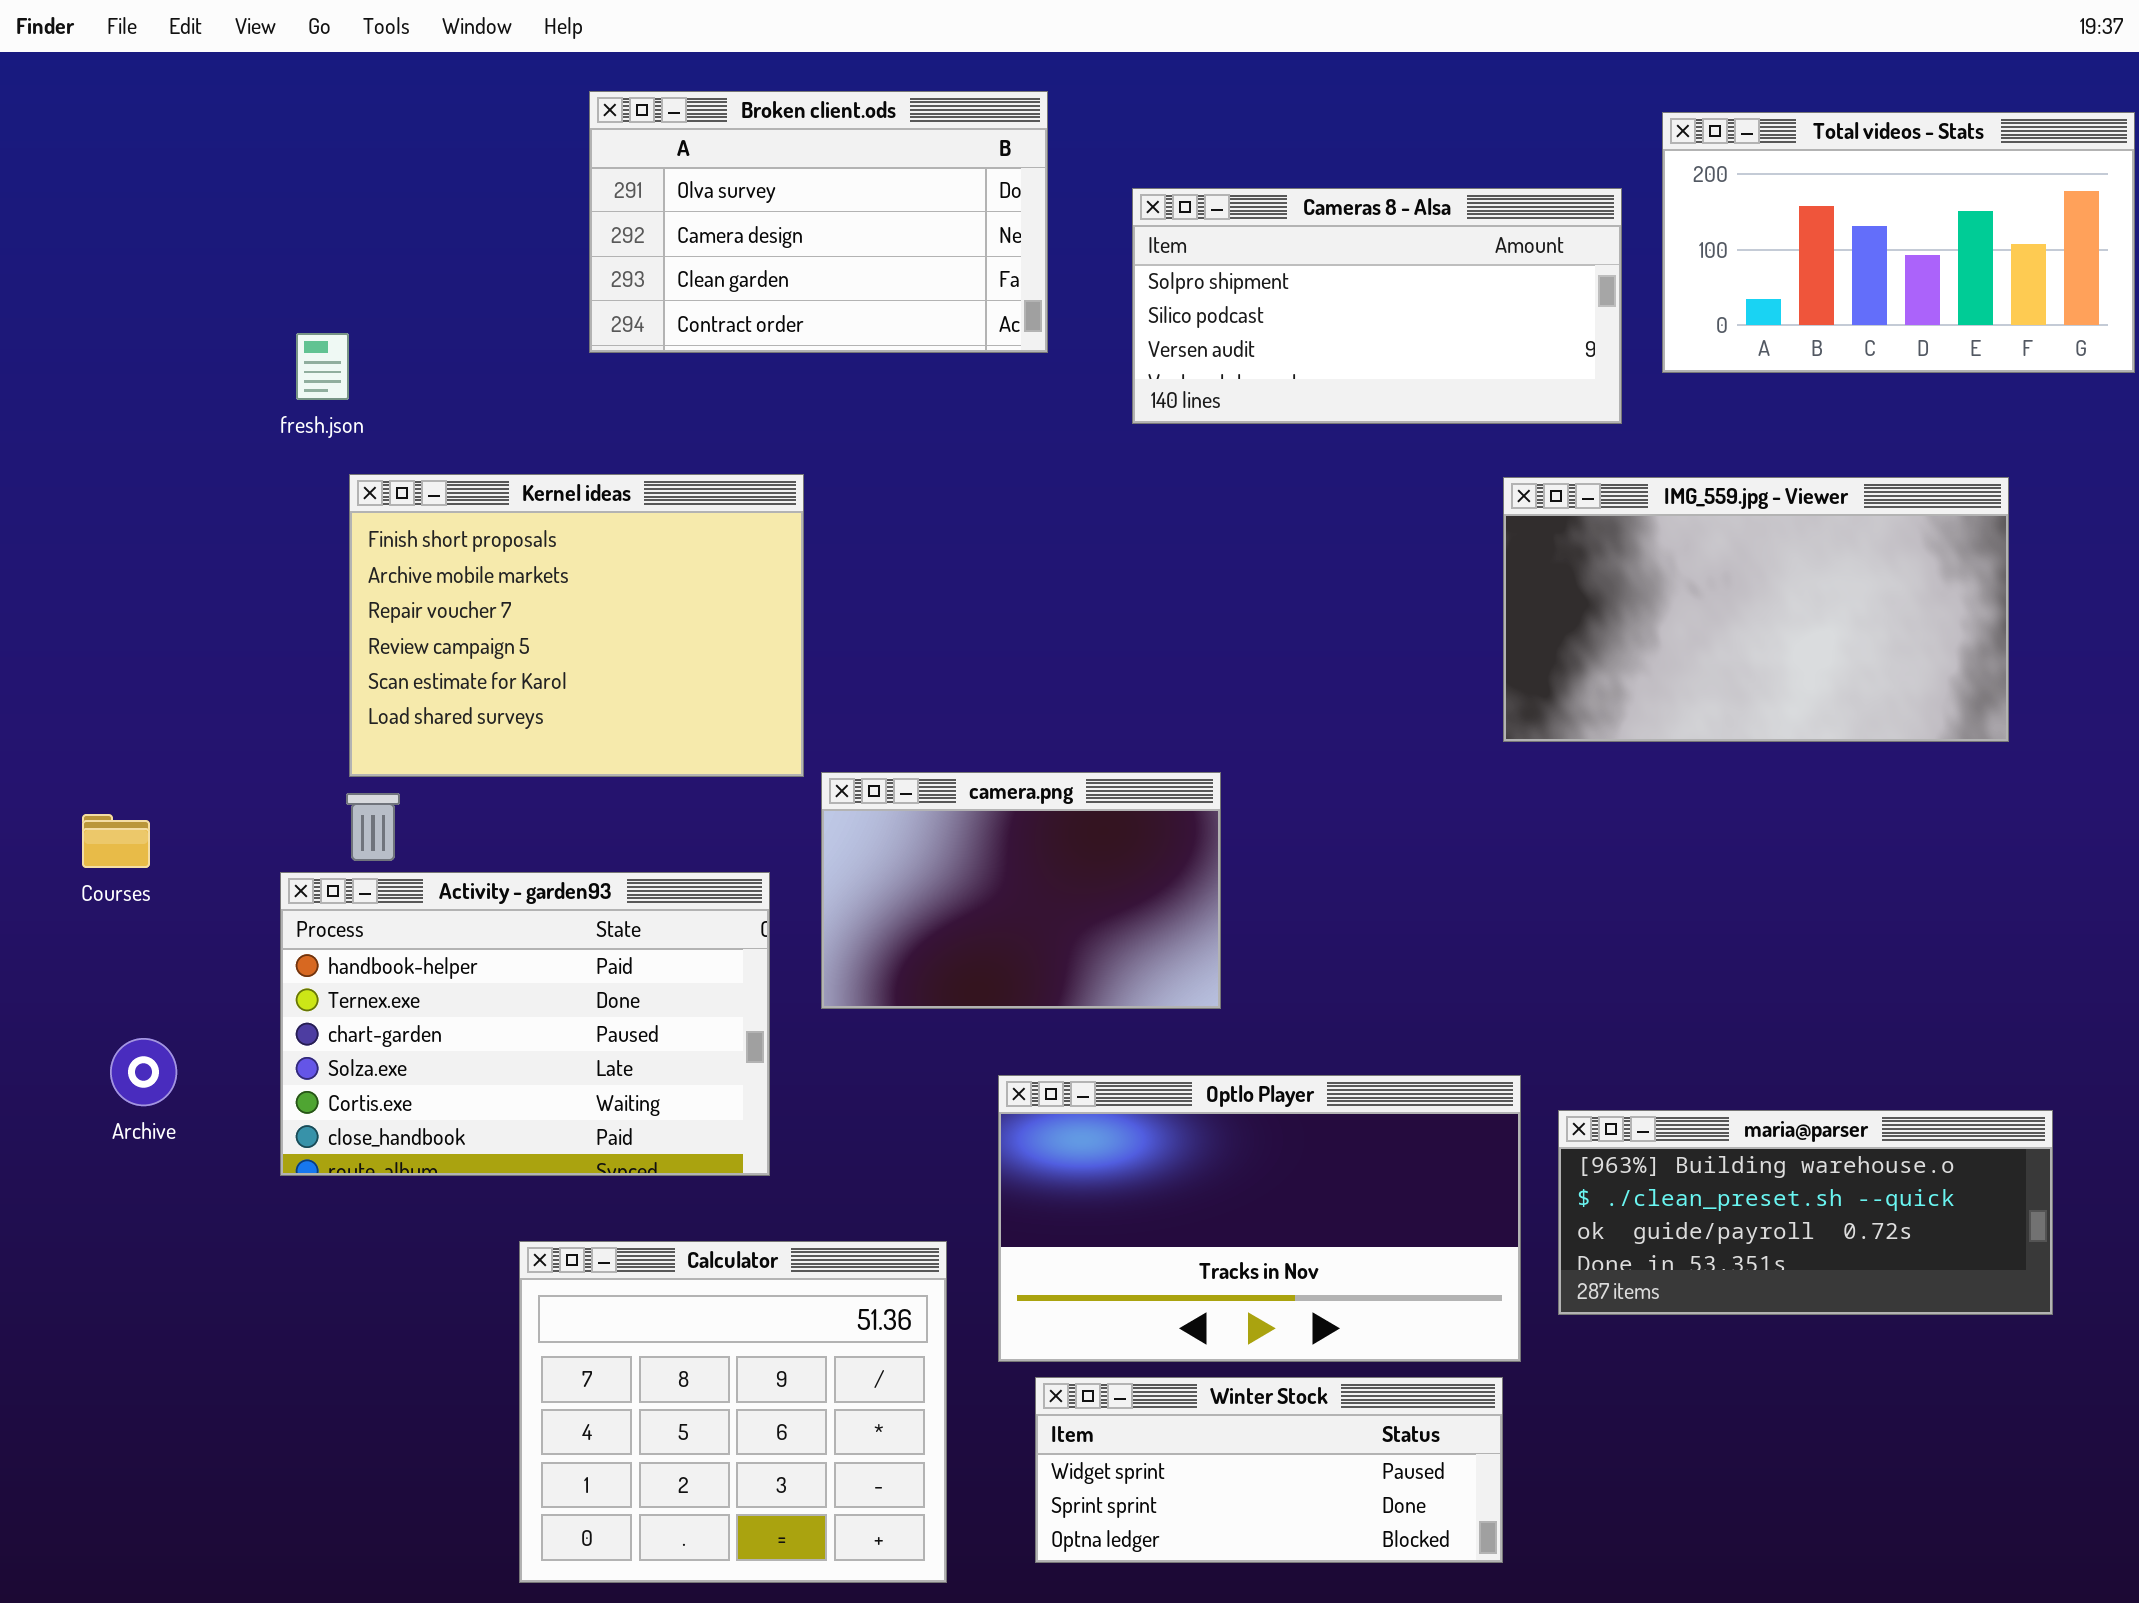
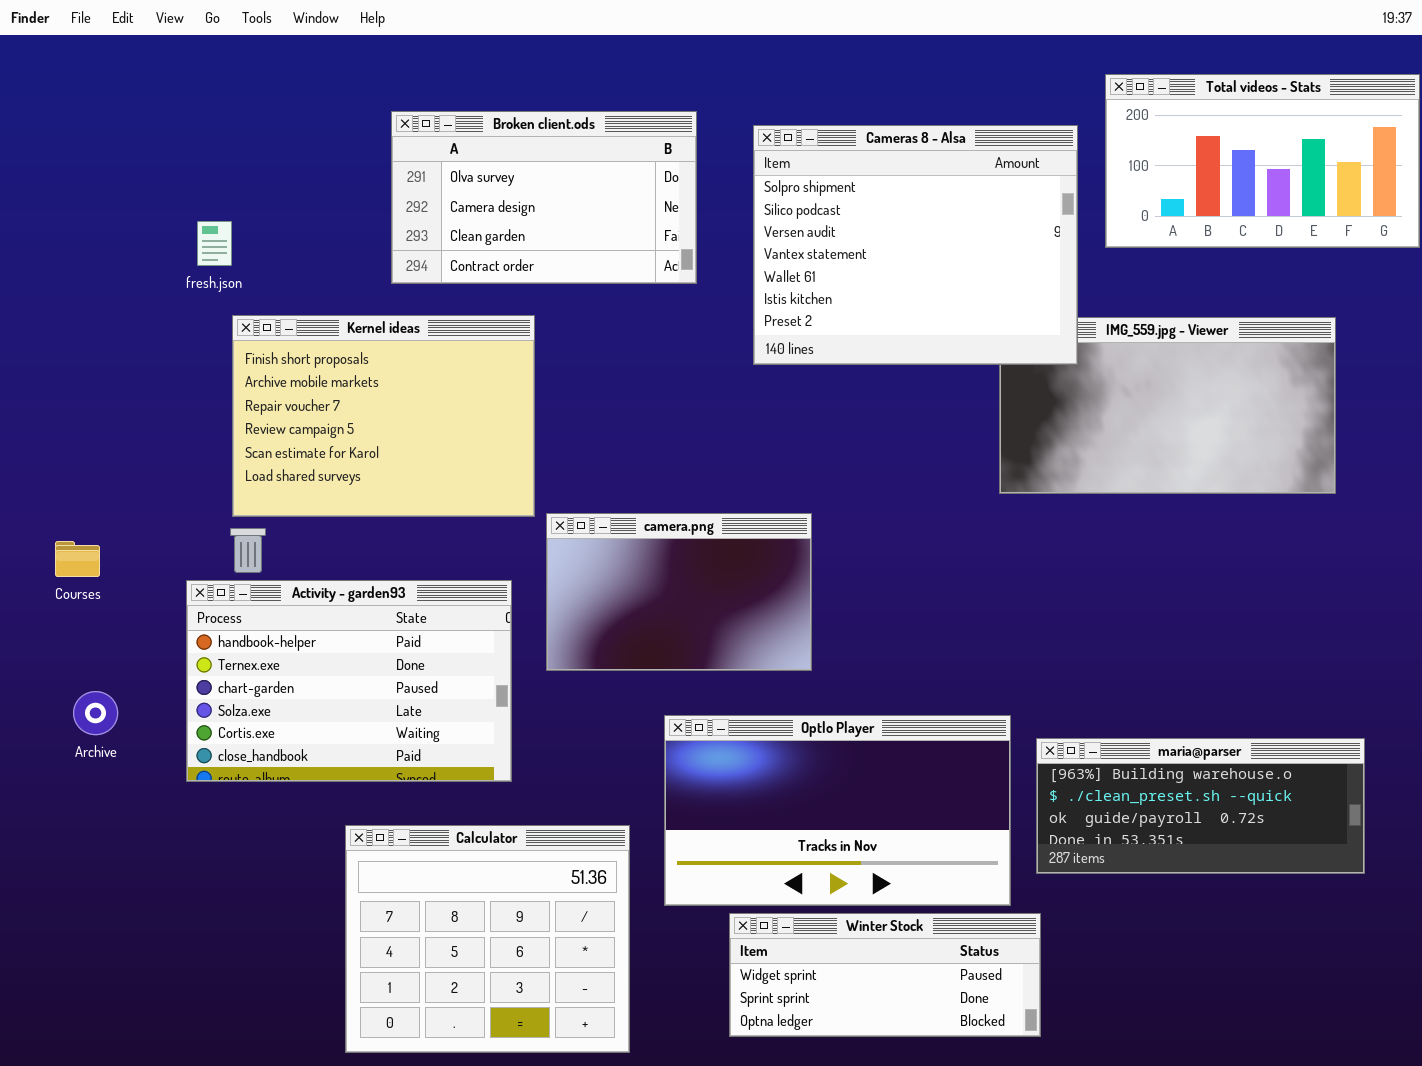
Broken client.ods: [589,91,1048,353] -> [391,111,697,284], moved
Cameras 8 - Alsa: [1132,188,1622,424] -> [753,125,1078,365], resized
Winter Stock: [1035,1377,1503,1563] -> [729,913,1041,1037], moved

